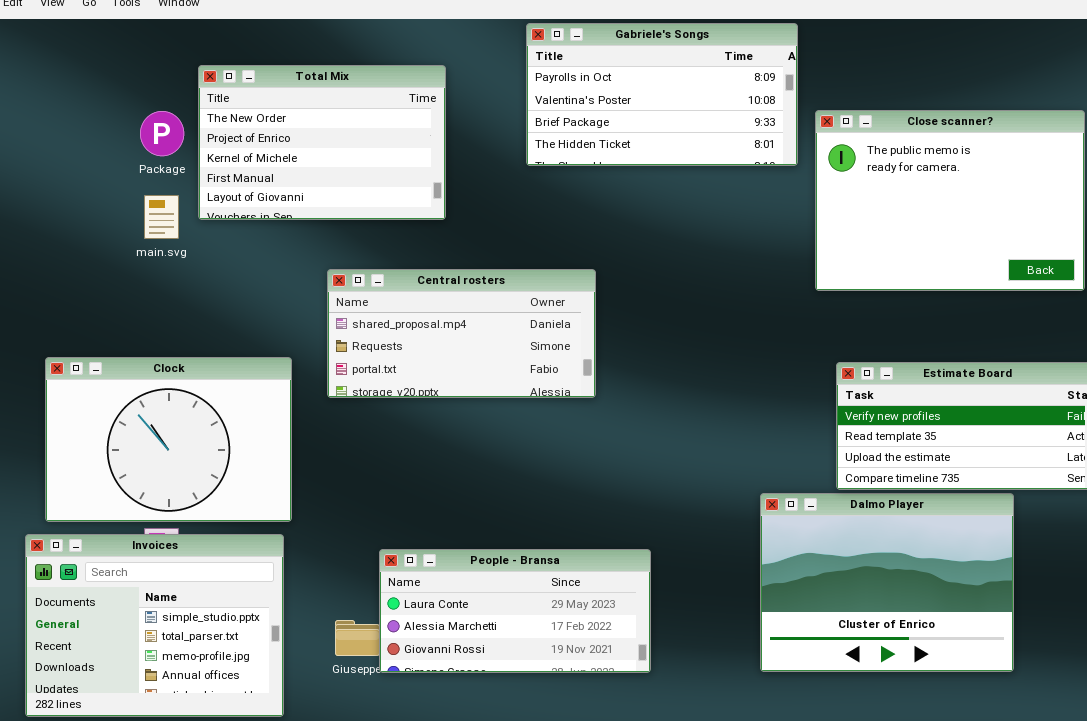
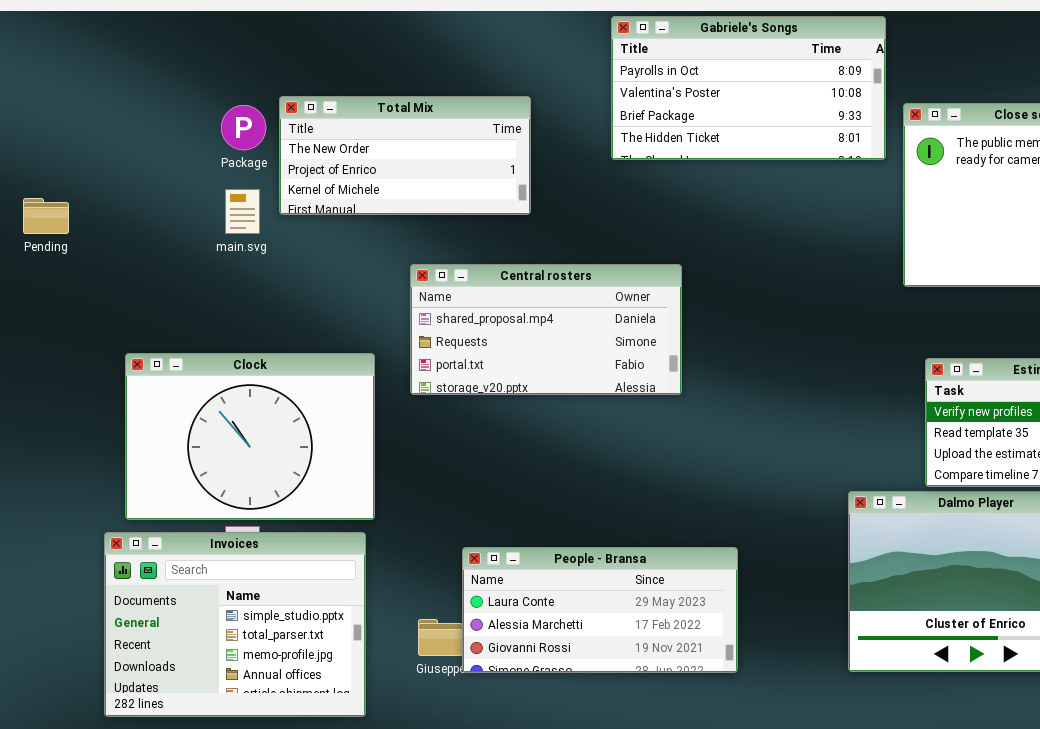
Total Mix: [198,65,446,220] -> [279,96,531,215], resized

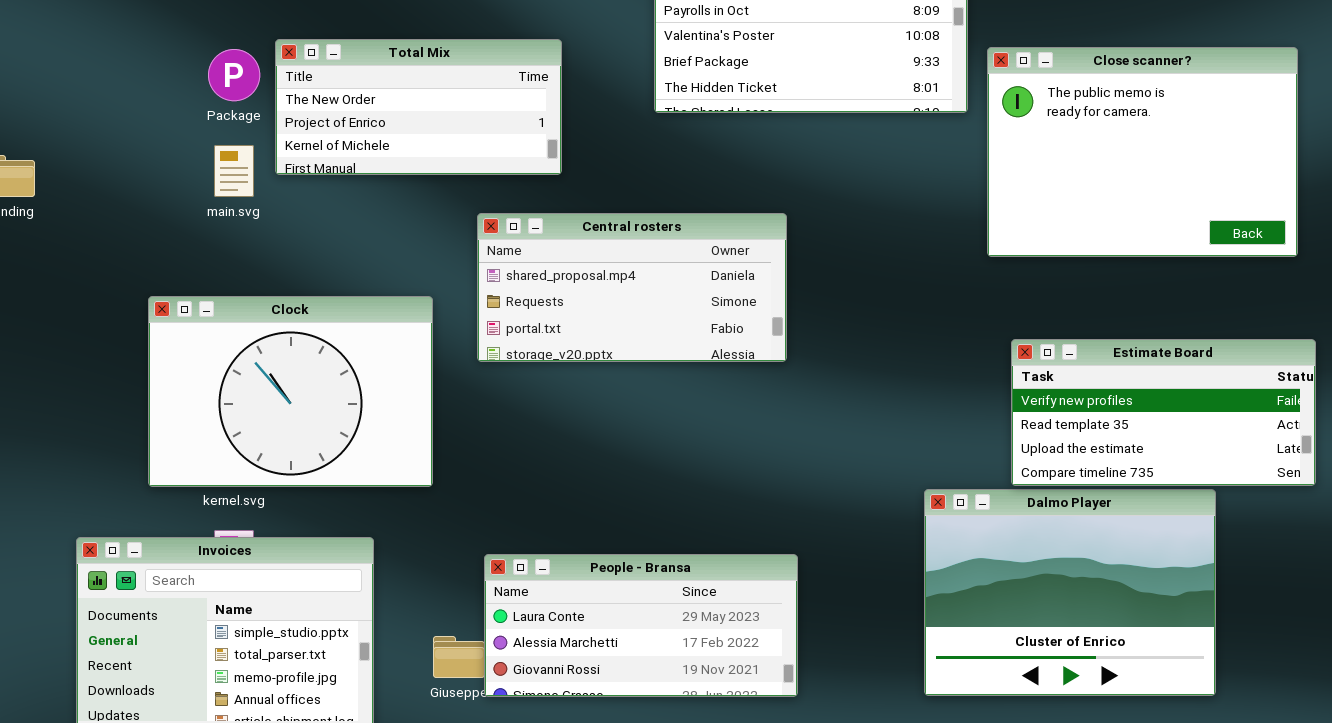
Central rosters: [410,264,682,395] -> [477,213,787,362], moved
Clock: [125,353,375,520] -> [148,296,433,487], moved

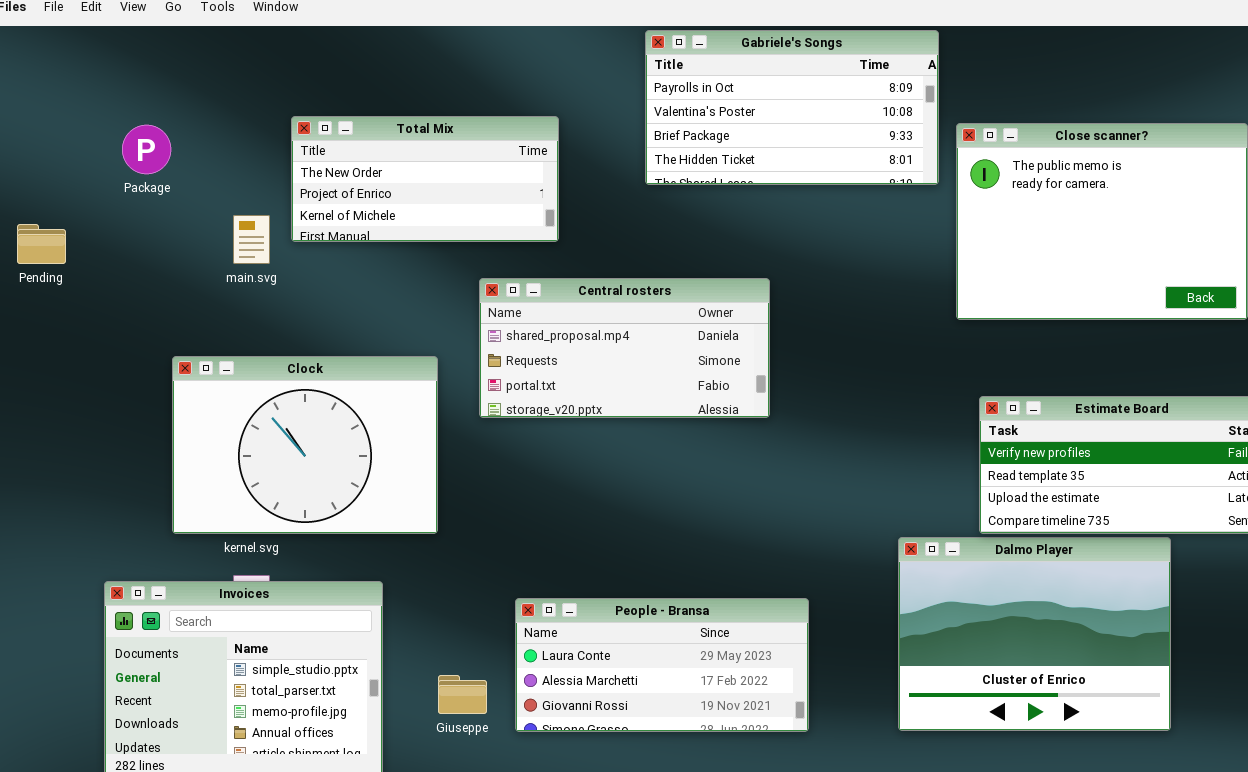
Package: [208,49,260,101] -> [122,125,171,174], moved
People - Bransa: [484,554,798,697] -> [515,598,809,732], moved

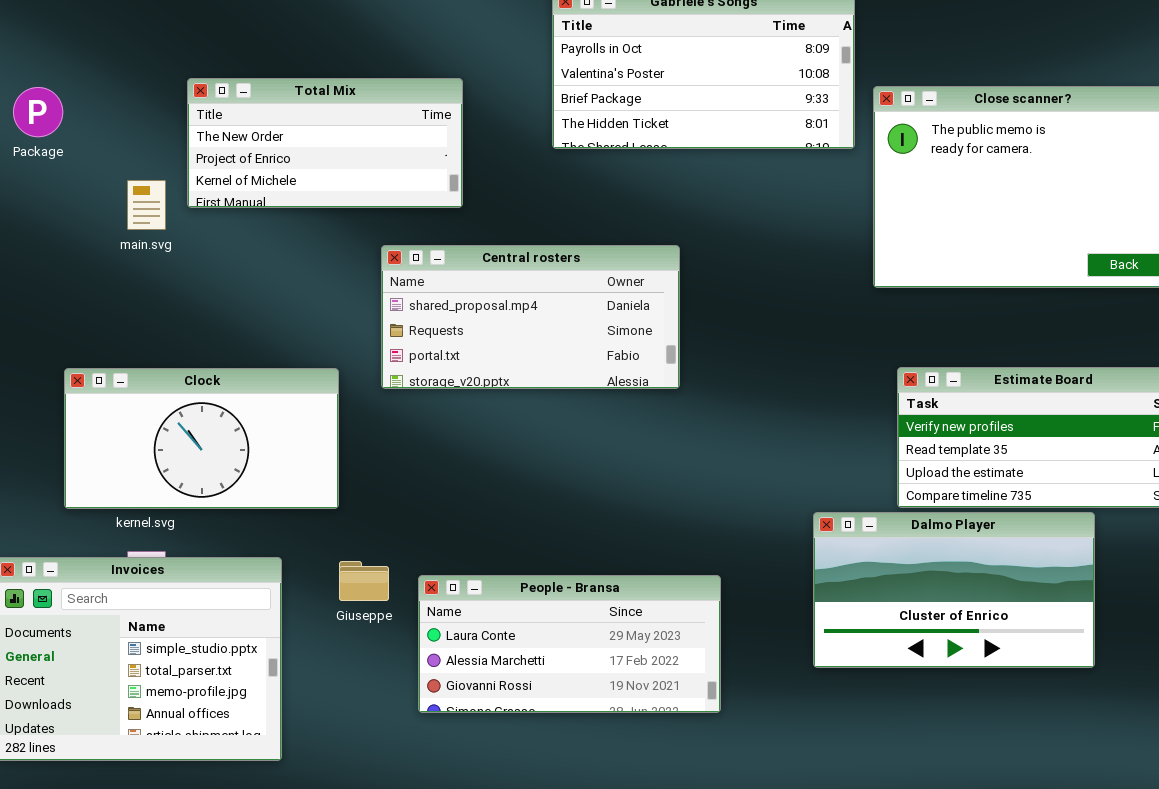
Clock: [172,356,438,534] -> [64,368,339,509], resized
Dalmo Player: [898,537,1171,731] -> [813,512,1095,668], resized
Giuseppe: [438,675,487,714] -> [339,561,389,601], moved

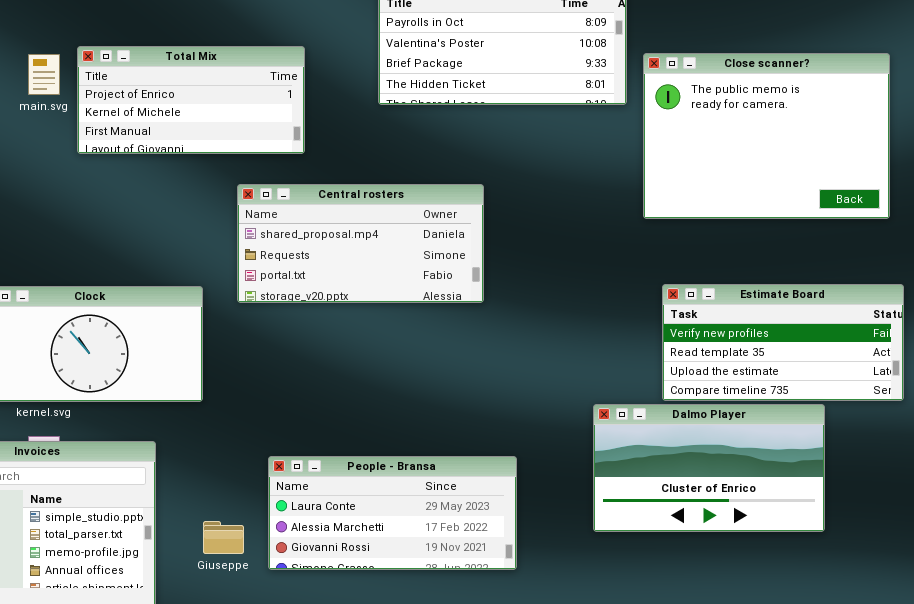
Total Mix: [187,78,463,208] -> [77,46,305,154], scrolled down 1 row
main.svg: [127,180,166,230] -> [28,54,60,95], moved
Giuseppe: [339,561,389,601] -> [203,521,244,554], moved

